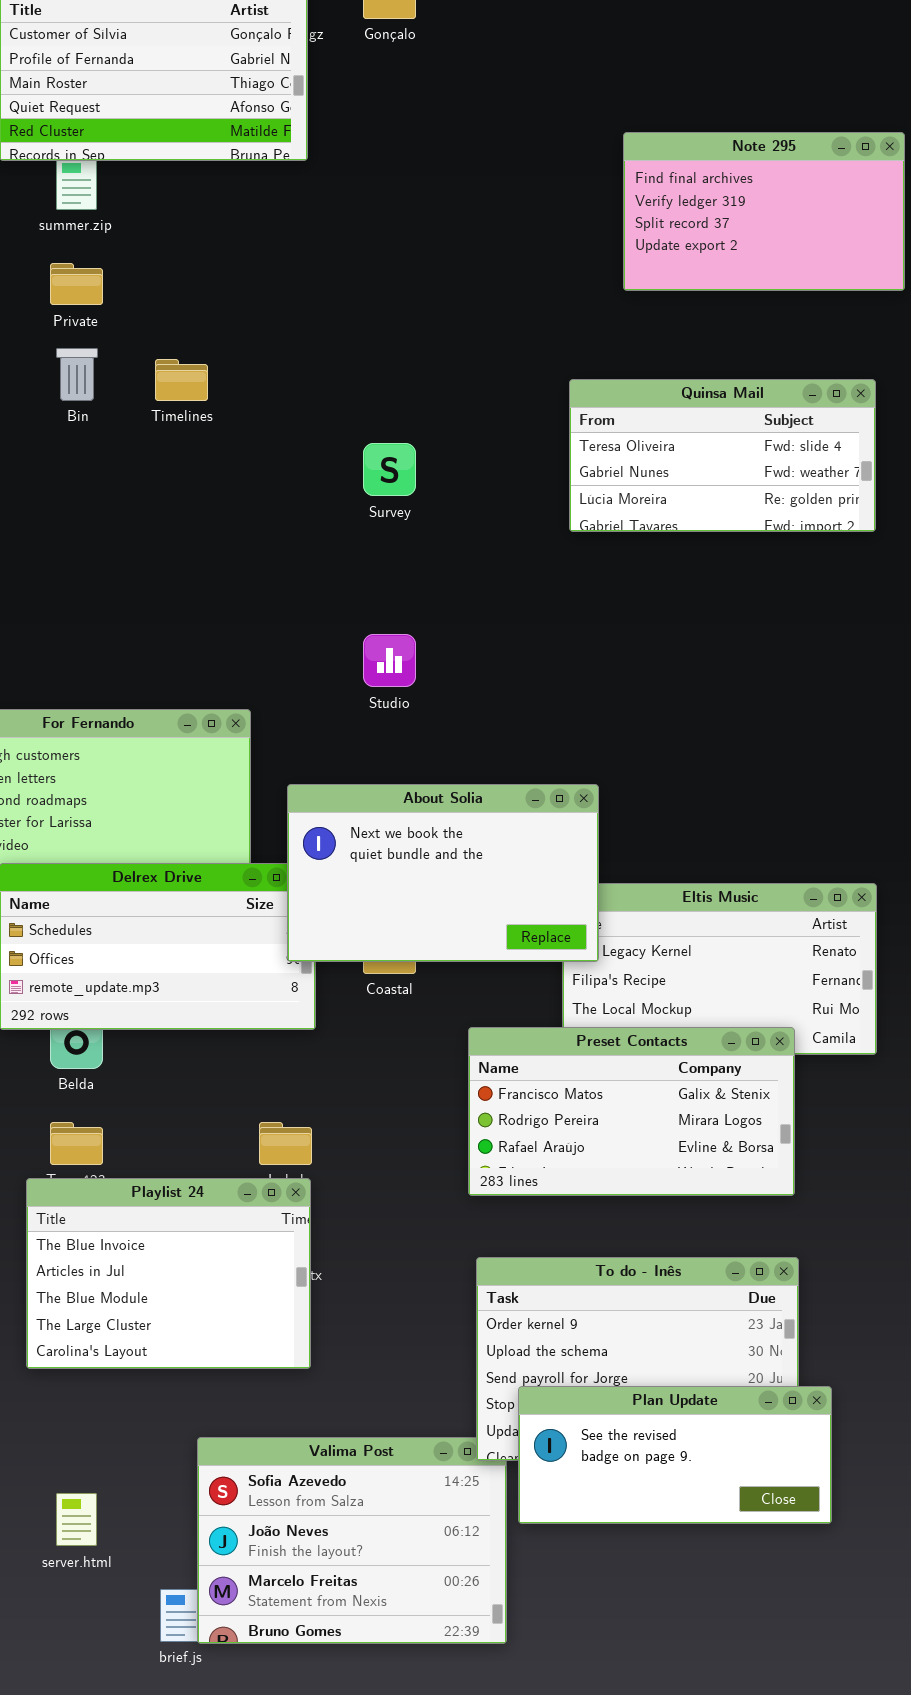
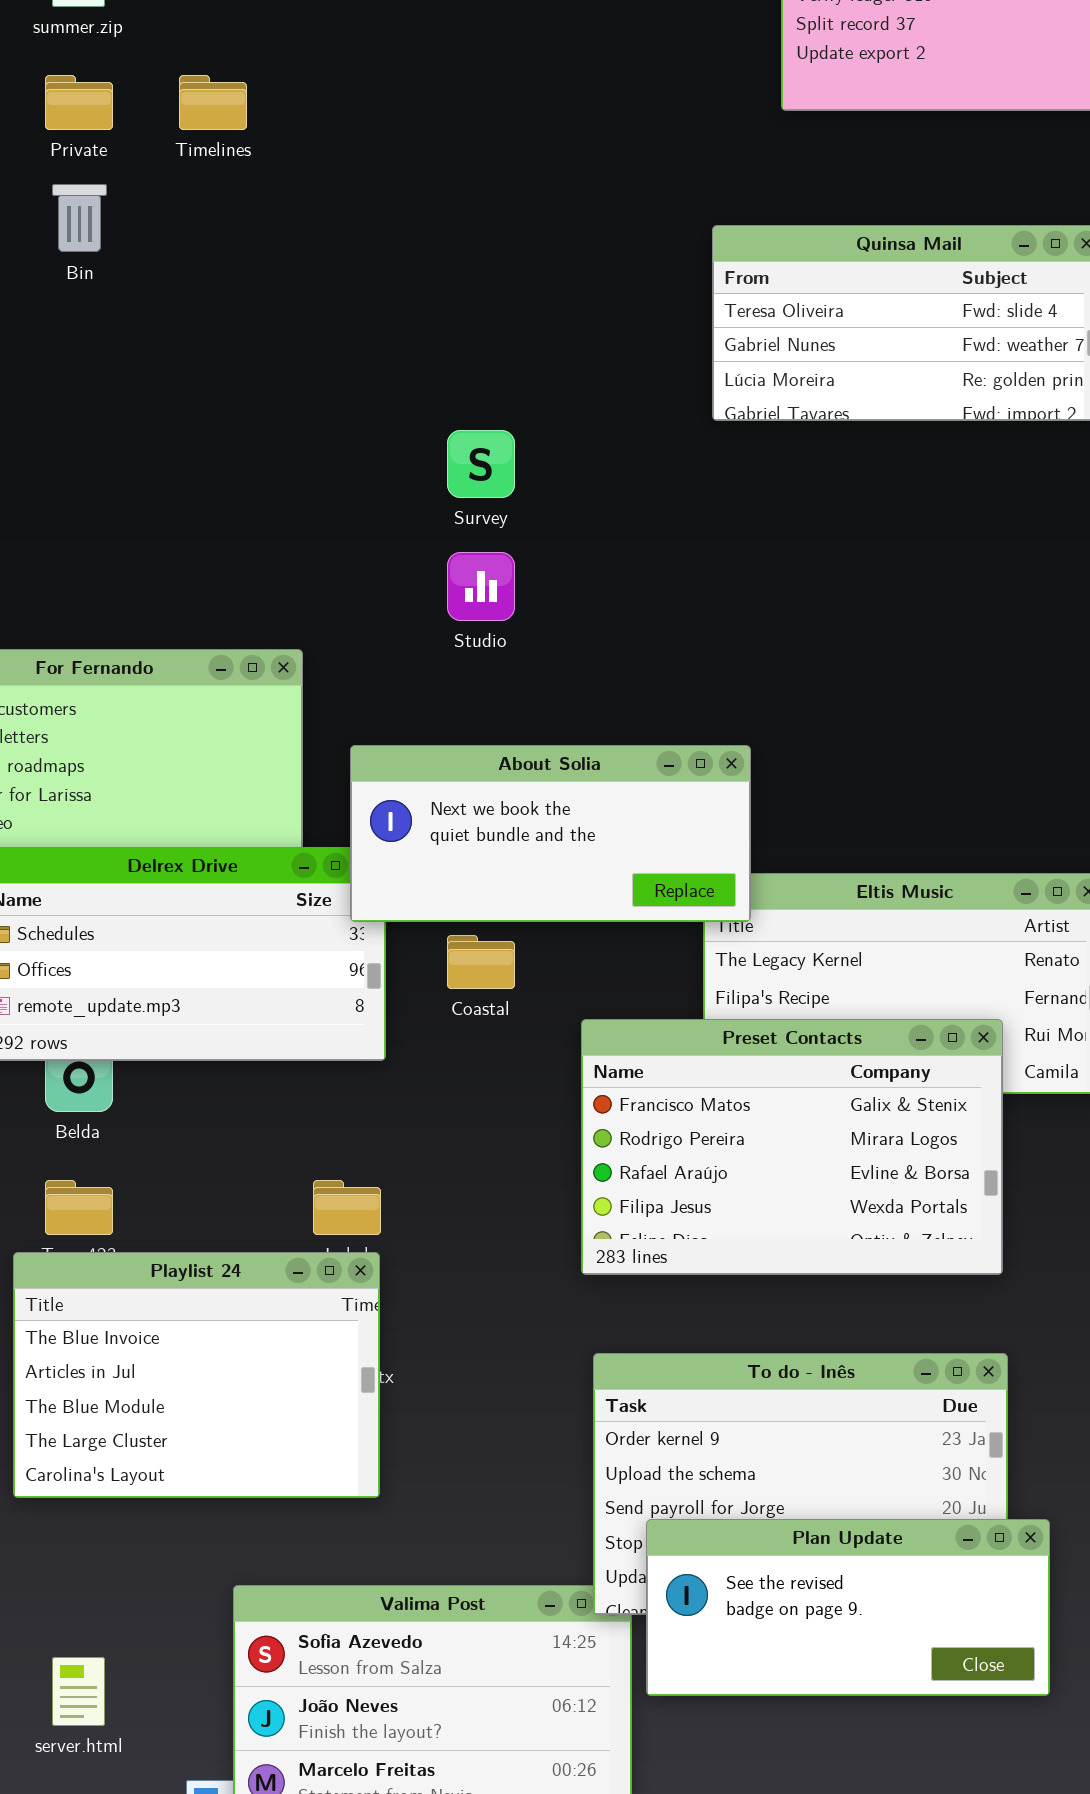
Timelines: [155,359,208,401] -> [179,75,247,130], moved
Survey: [363,443,416,496] -> [447,430,515,498], moved
About Solia: [287,784,599,962] -> [350,745,751,922], resized
Preset Contacts: [468,1027,795,1196] -> [581,1019,1003,1275], resized

